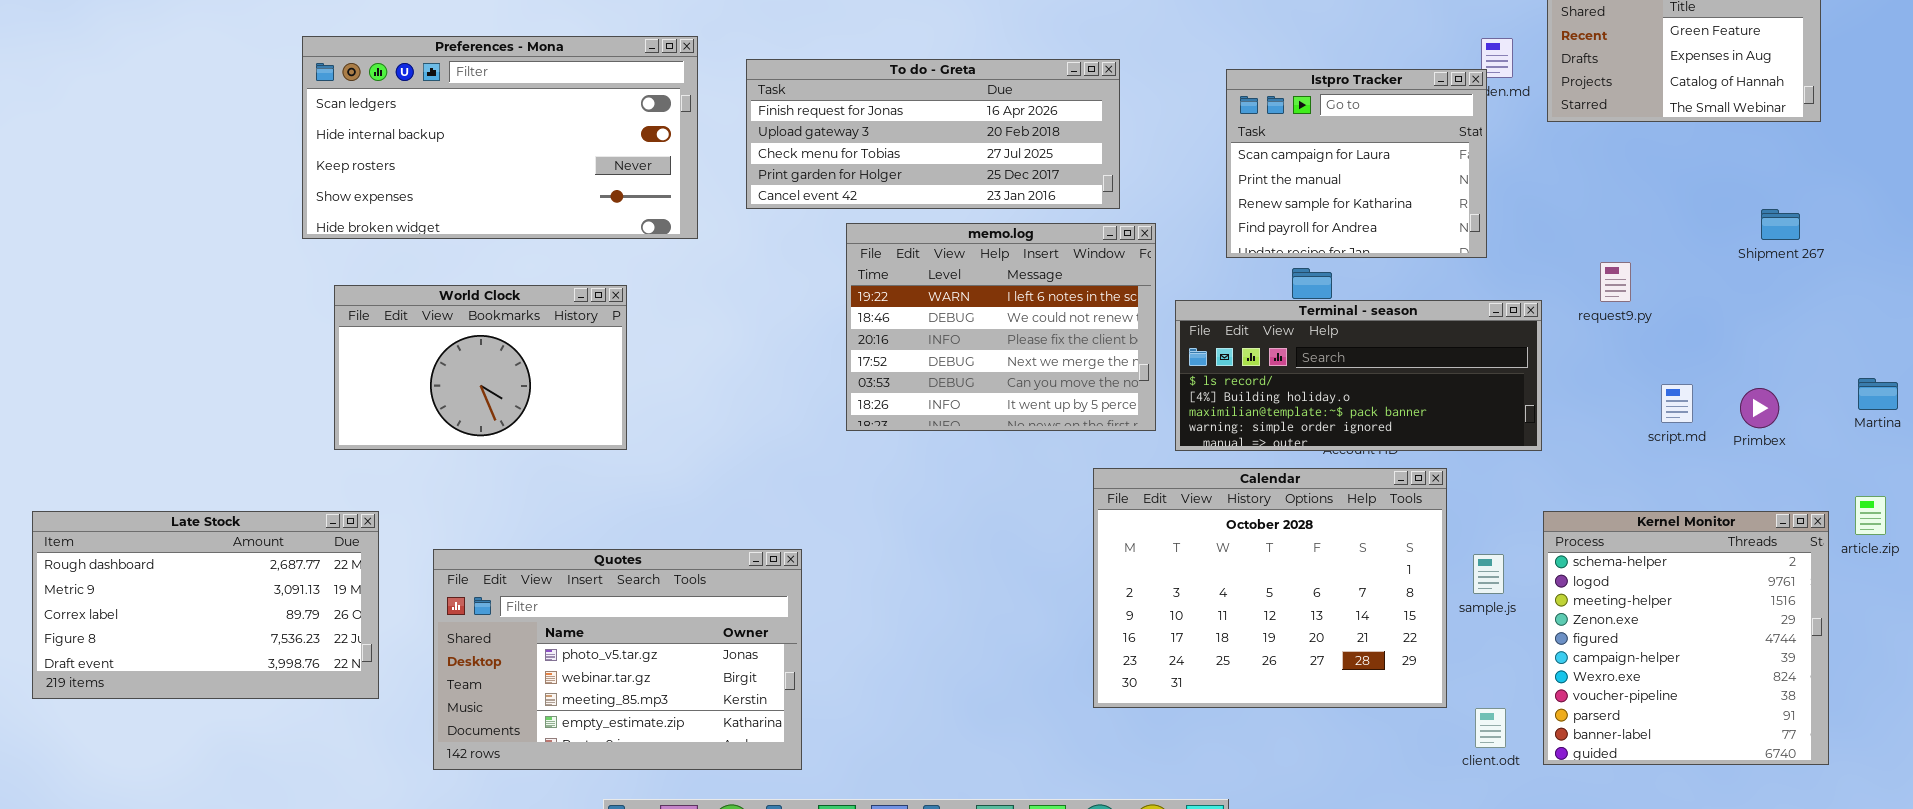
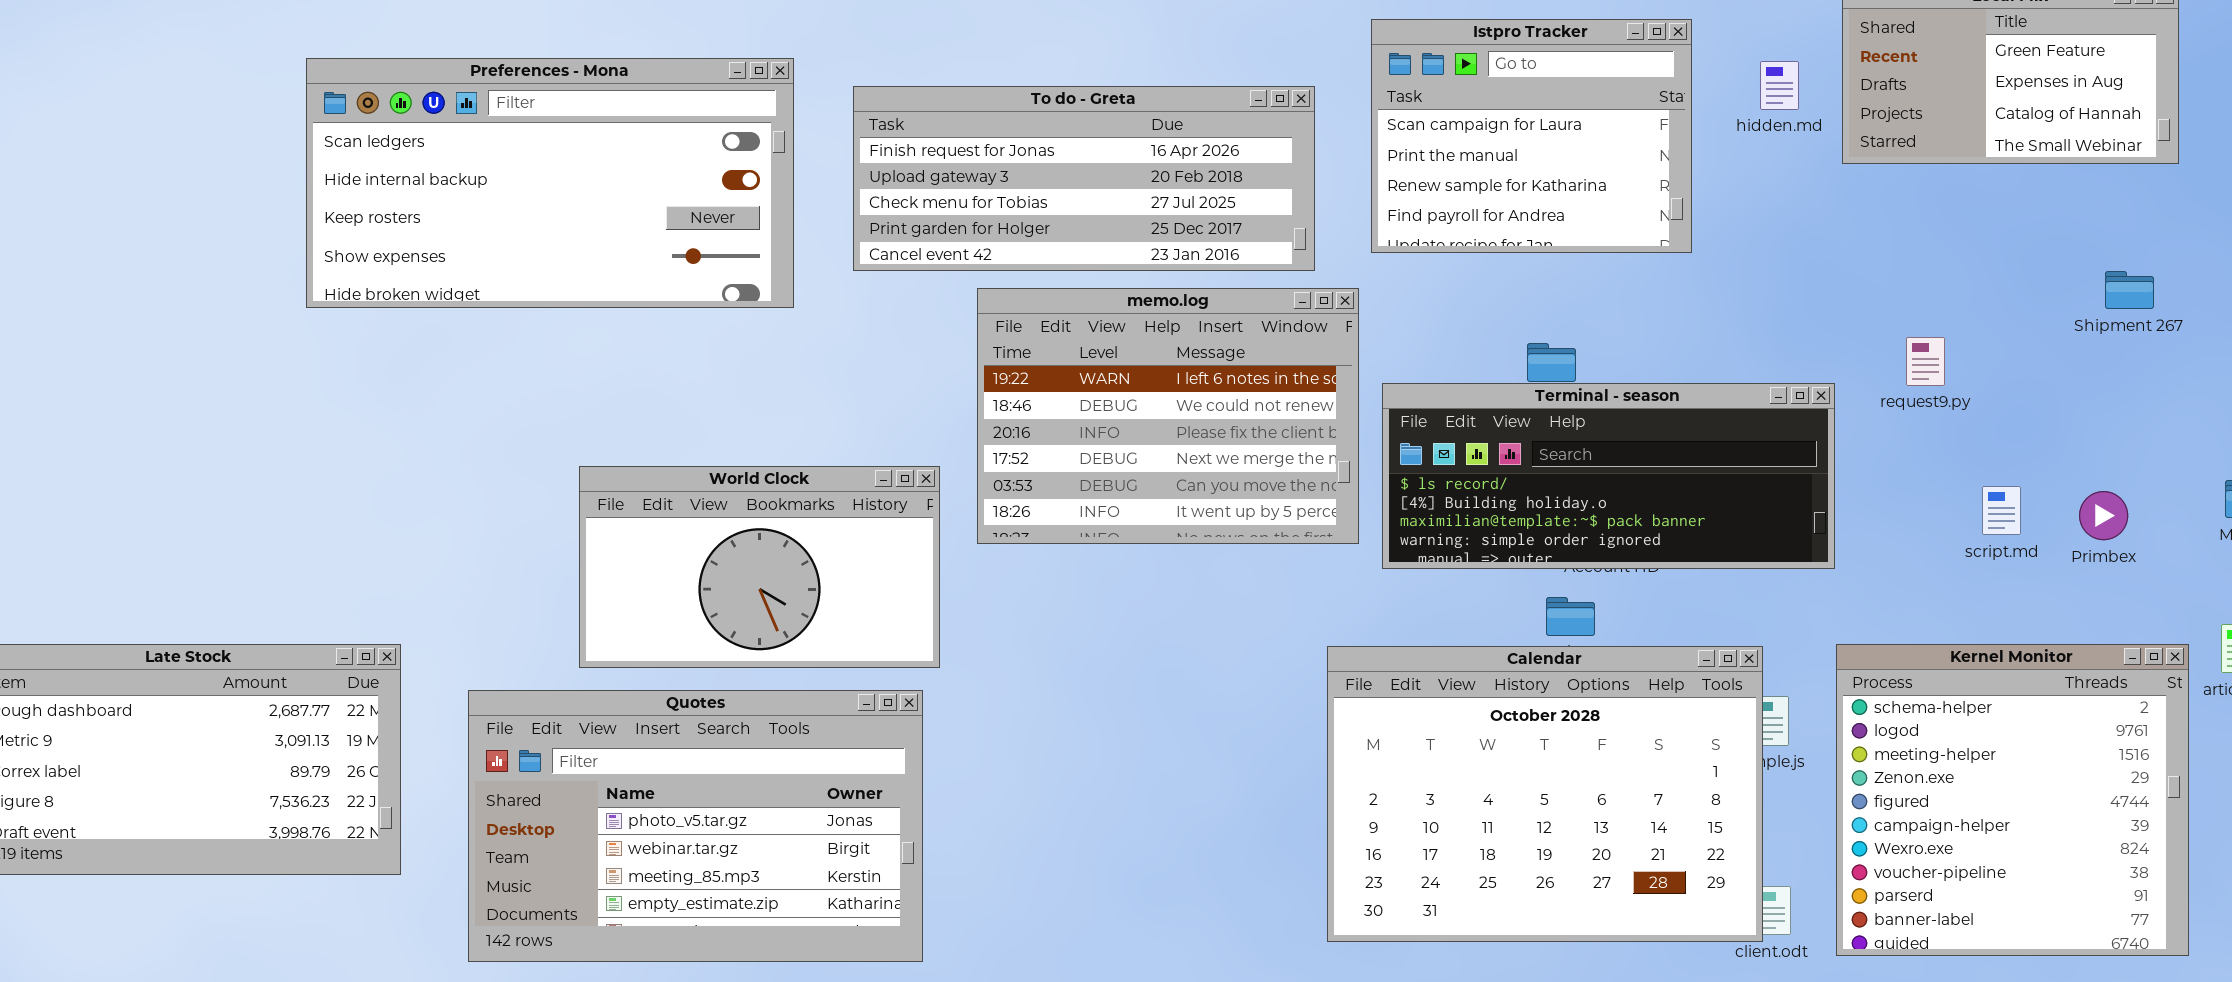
Istpro Tracker: [1226,69,1487,258] -> [1371,19,1692,253], moved
World Clock: [334,285,627,450] -> [579,466,940,668], moved
Calendar: [1093,468,1447,708] -> [1327,646,1763,942], moved

